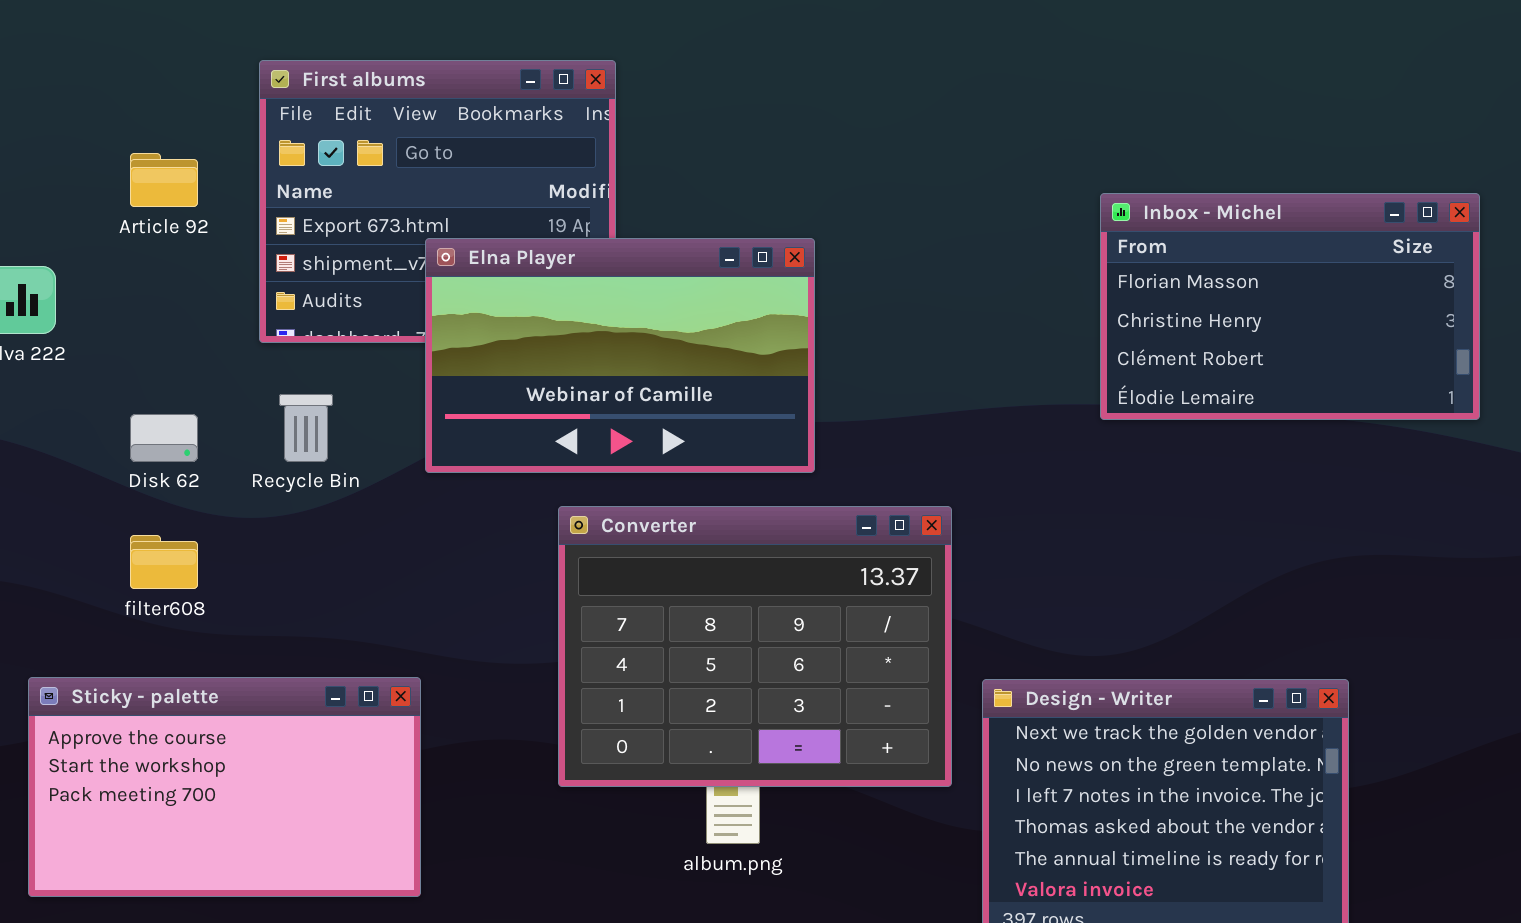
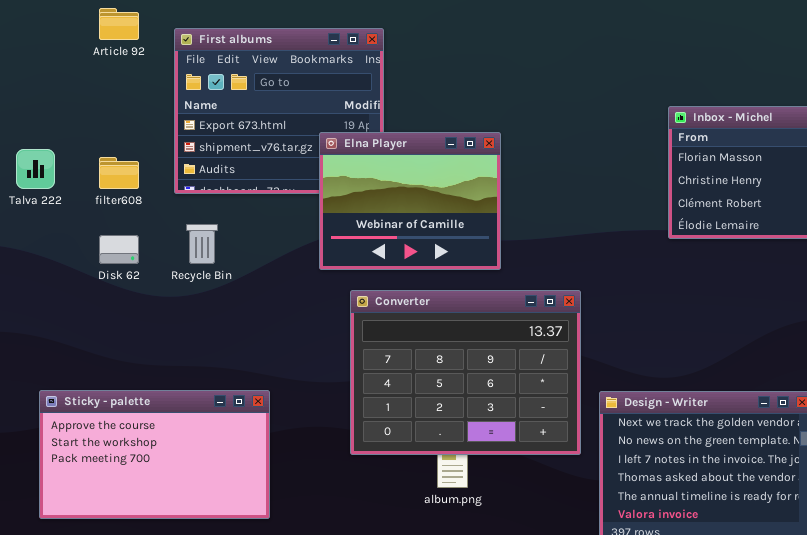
Article 92: [130,153,198,207] -> [99,8,139,40], moved
Elna Player: [425,238,815,473] -> [319,132,501,270], resized
filter608: [130,535,198,589] -> [99,157,139,189], moved

